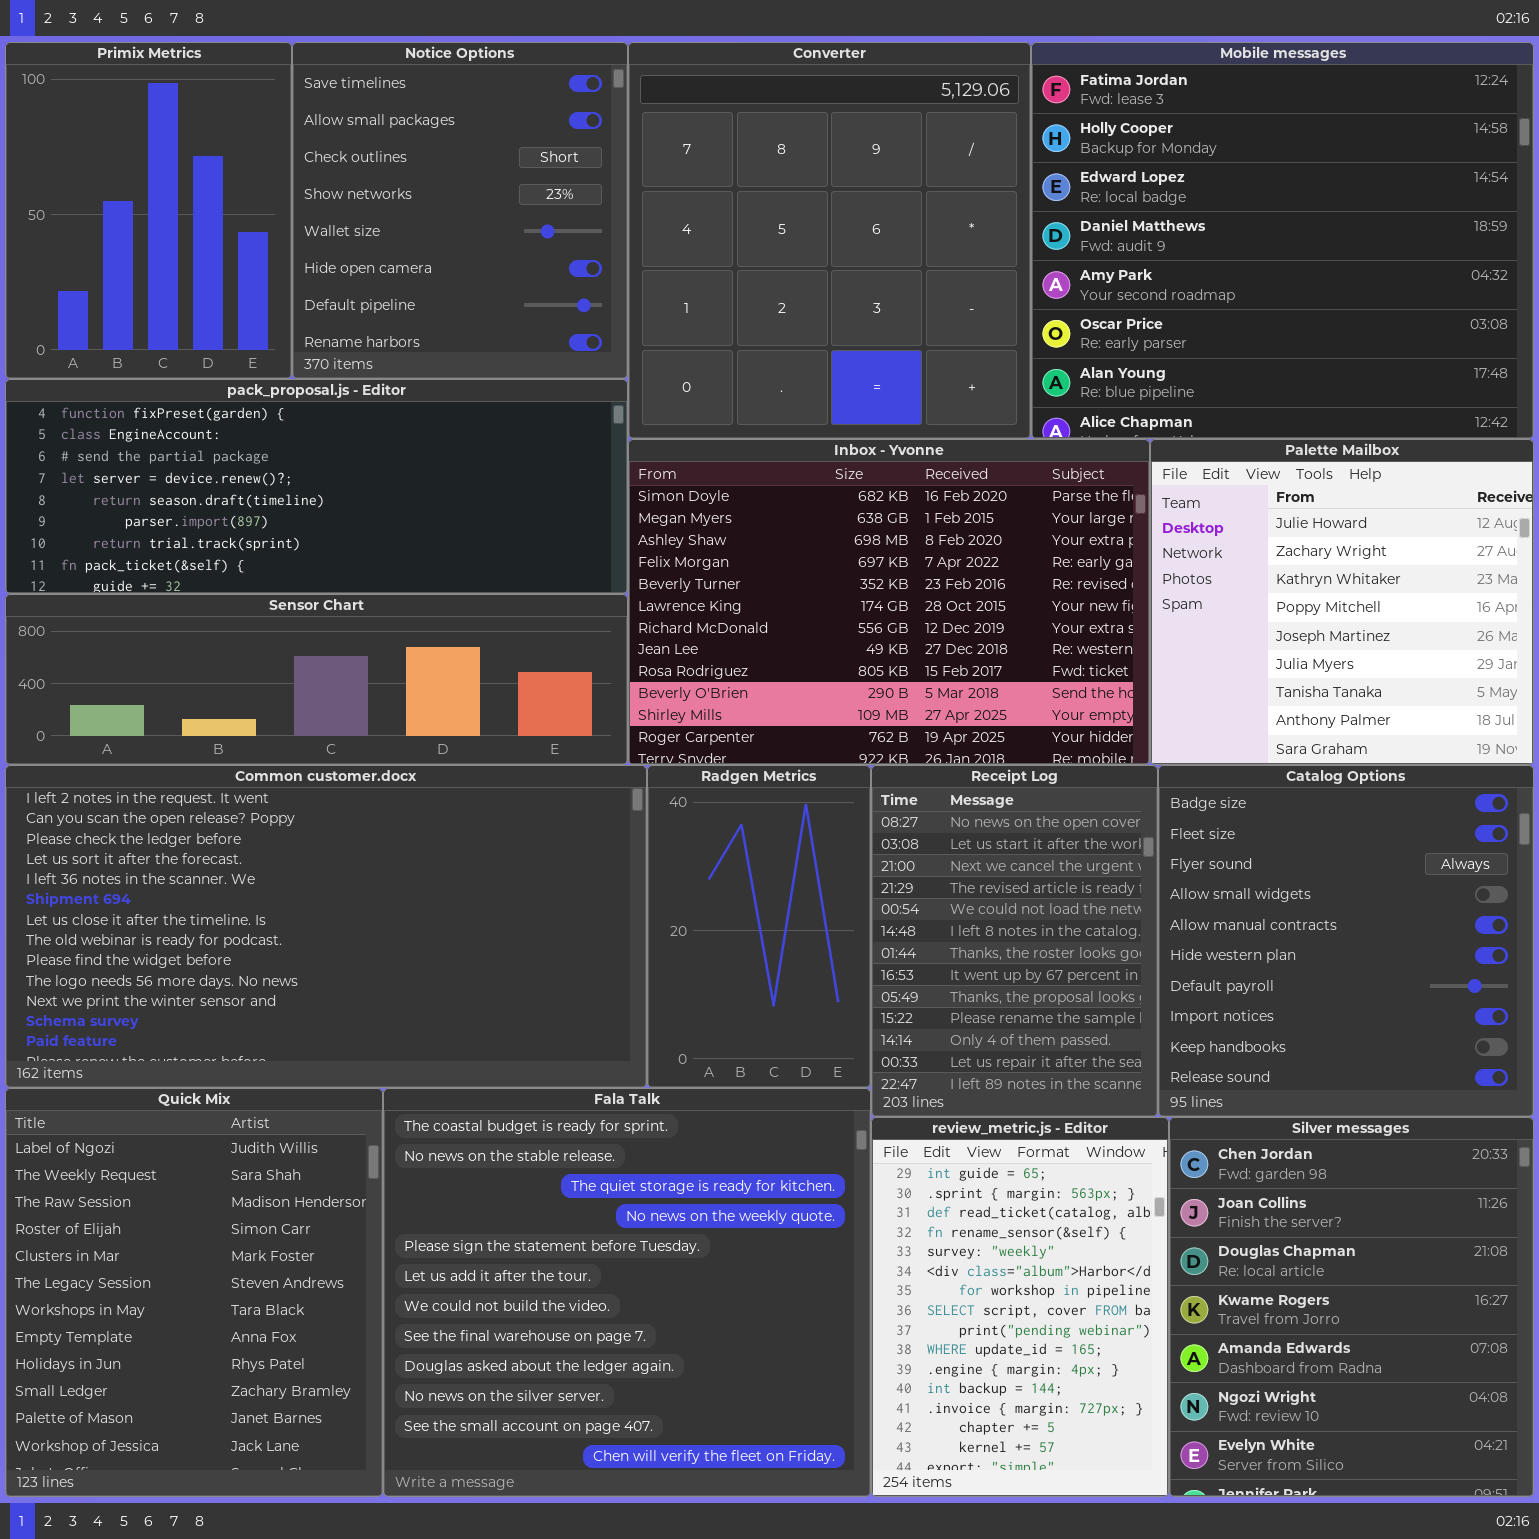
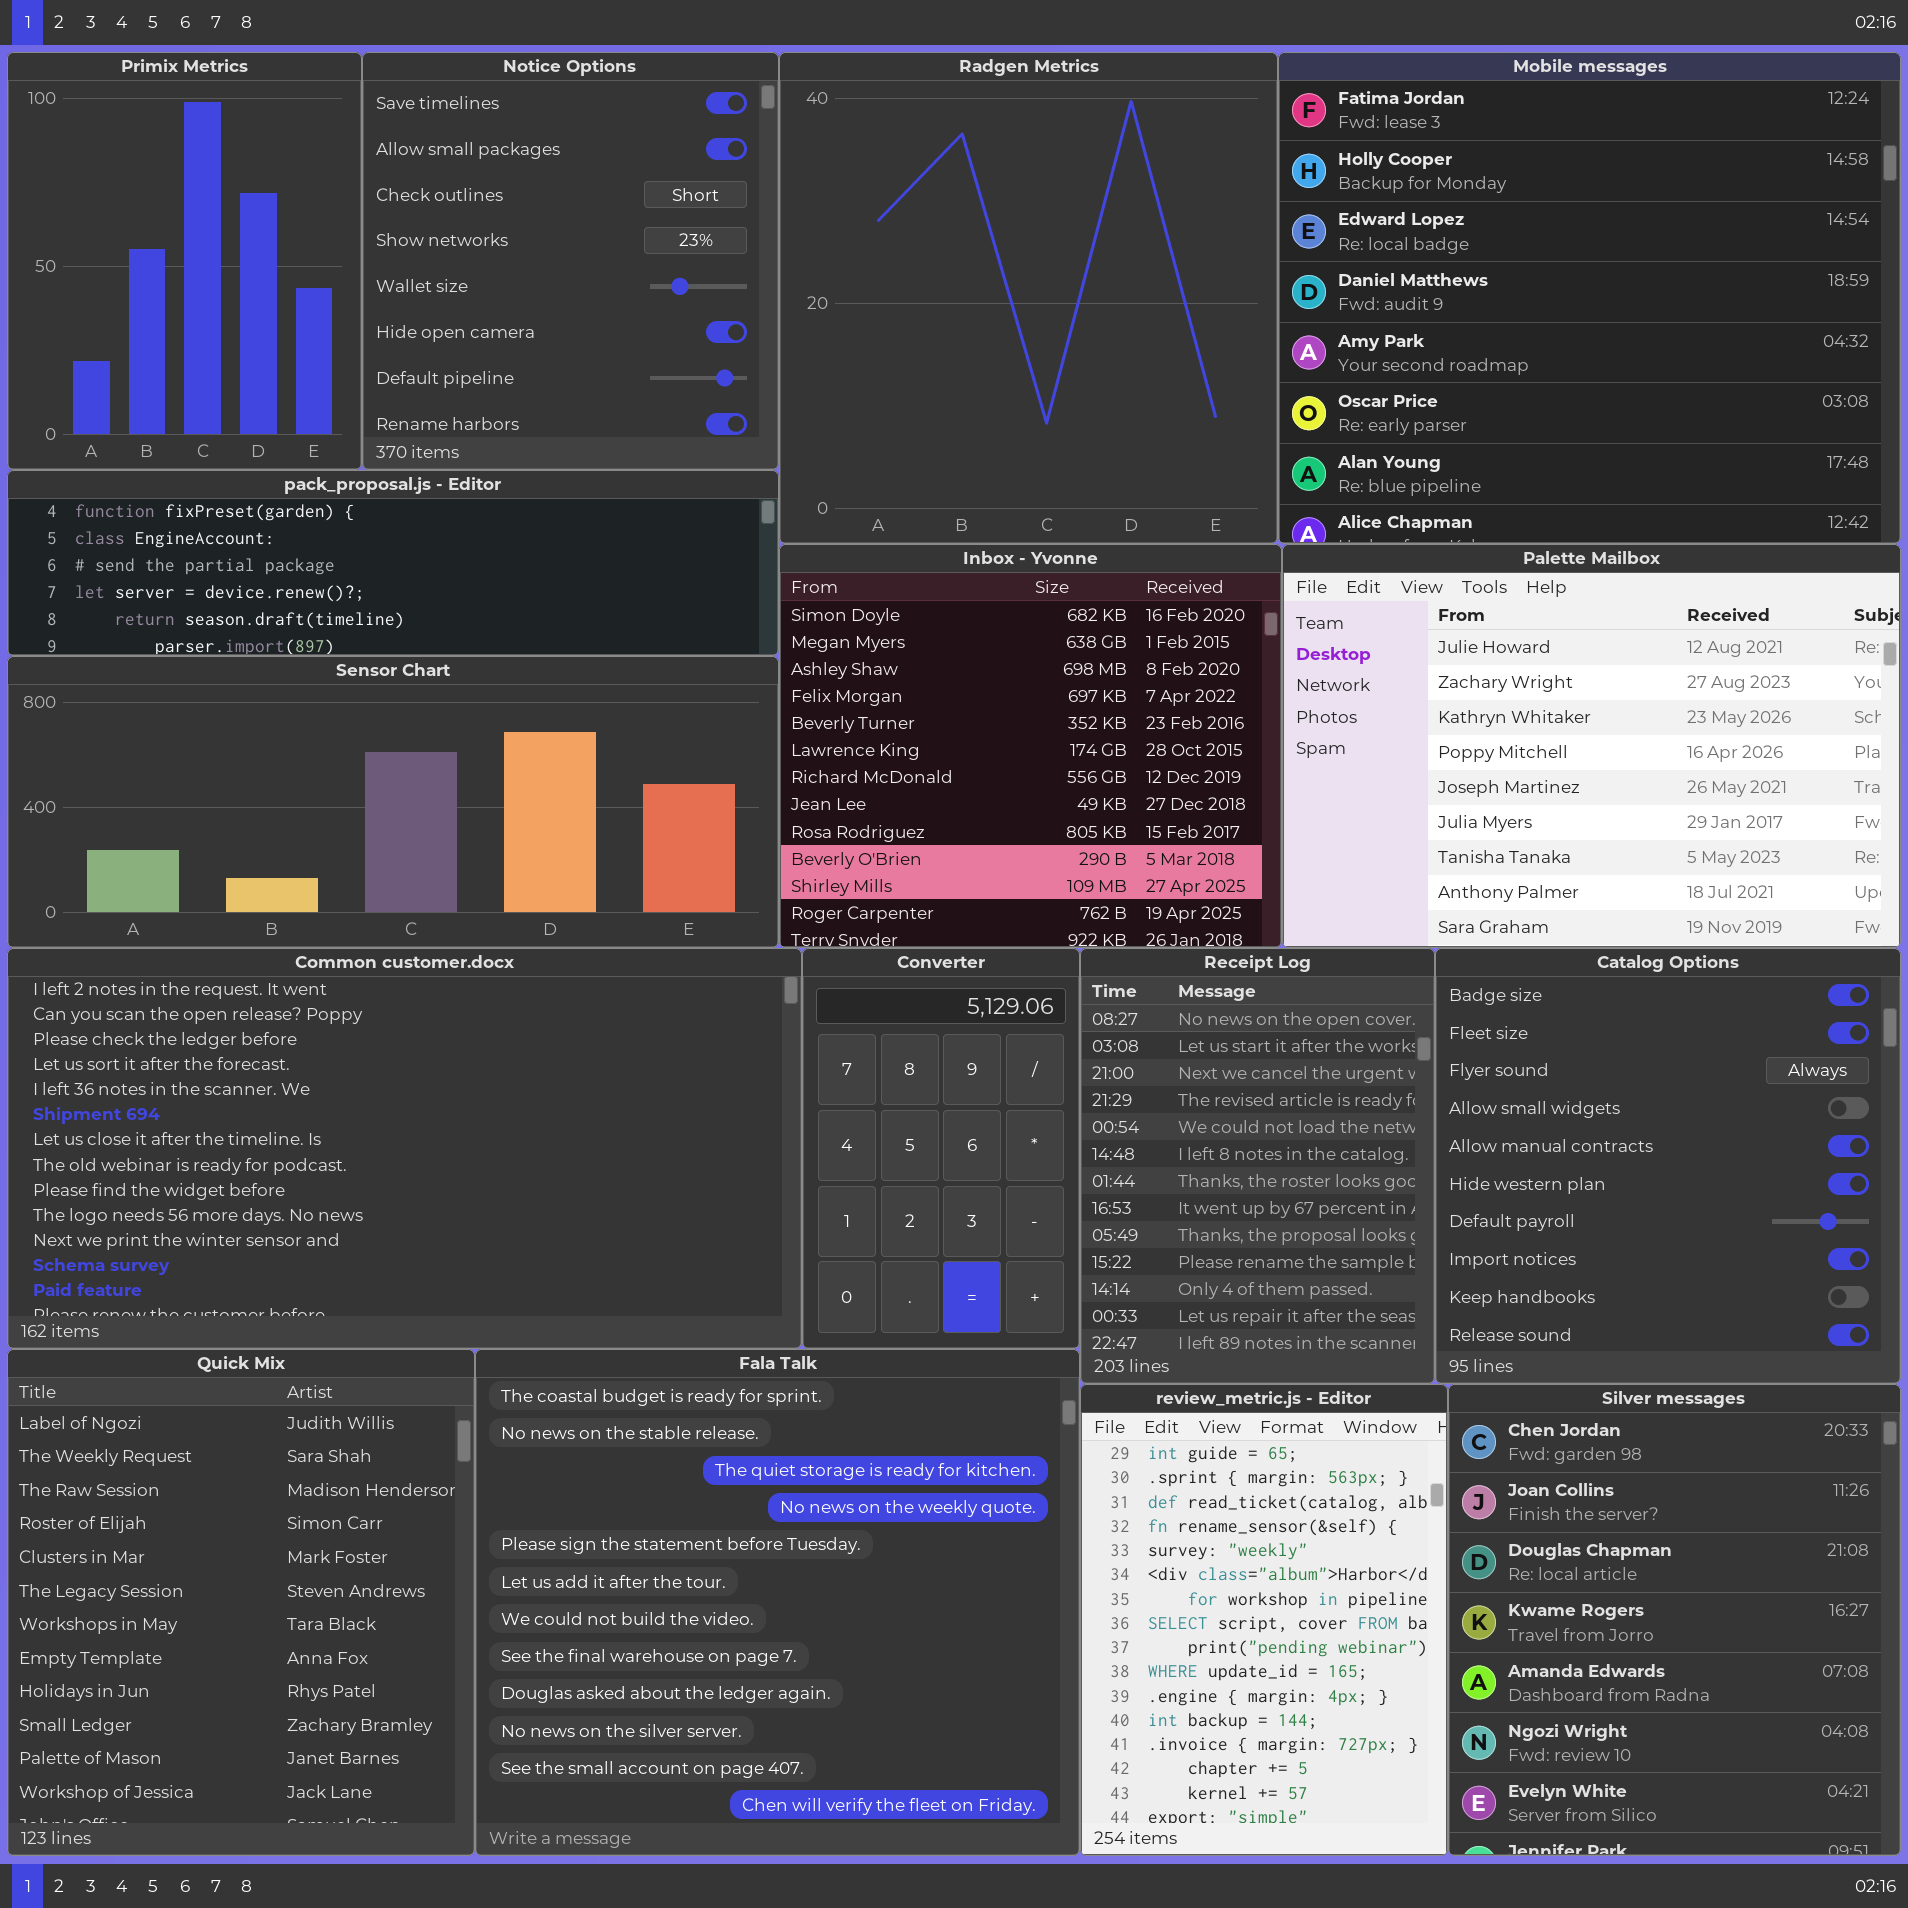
Converter: [628,42,1031,439] -> [802,948,1080,1349], moved, resized
pack_proposal.js - Editor: [5,379,628,594] -> [7,470,779,656], resized
Inbox - Yvonne: [628,439,1150,765] -> [779,544,1282,948], resized
Palette Mailbox: [1150,439,1534,765] -> [1282,544,1901,948], resized
Sensor Chart: [5,594,628,765] -> [7,656,779,948], resized
Radgen Metrics: [647,765,871,1088] -> [779,52,1278,544], moved, resized

